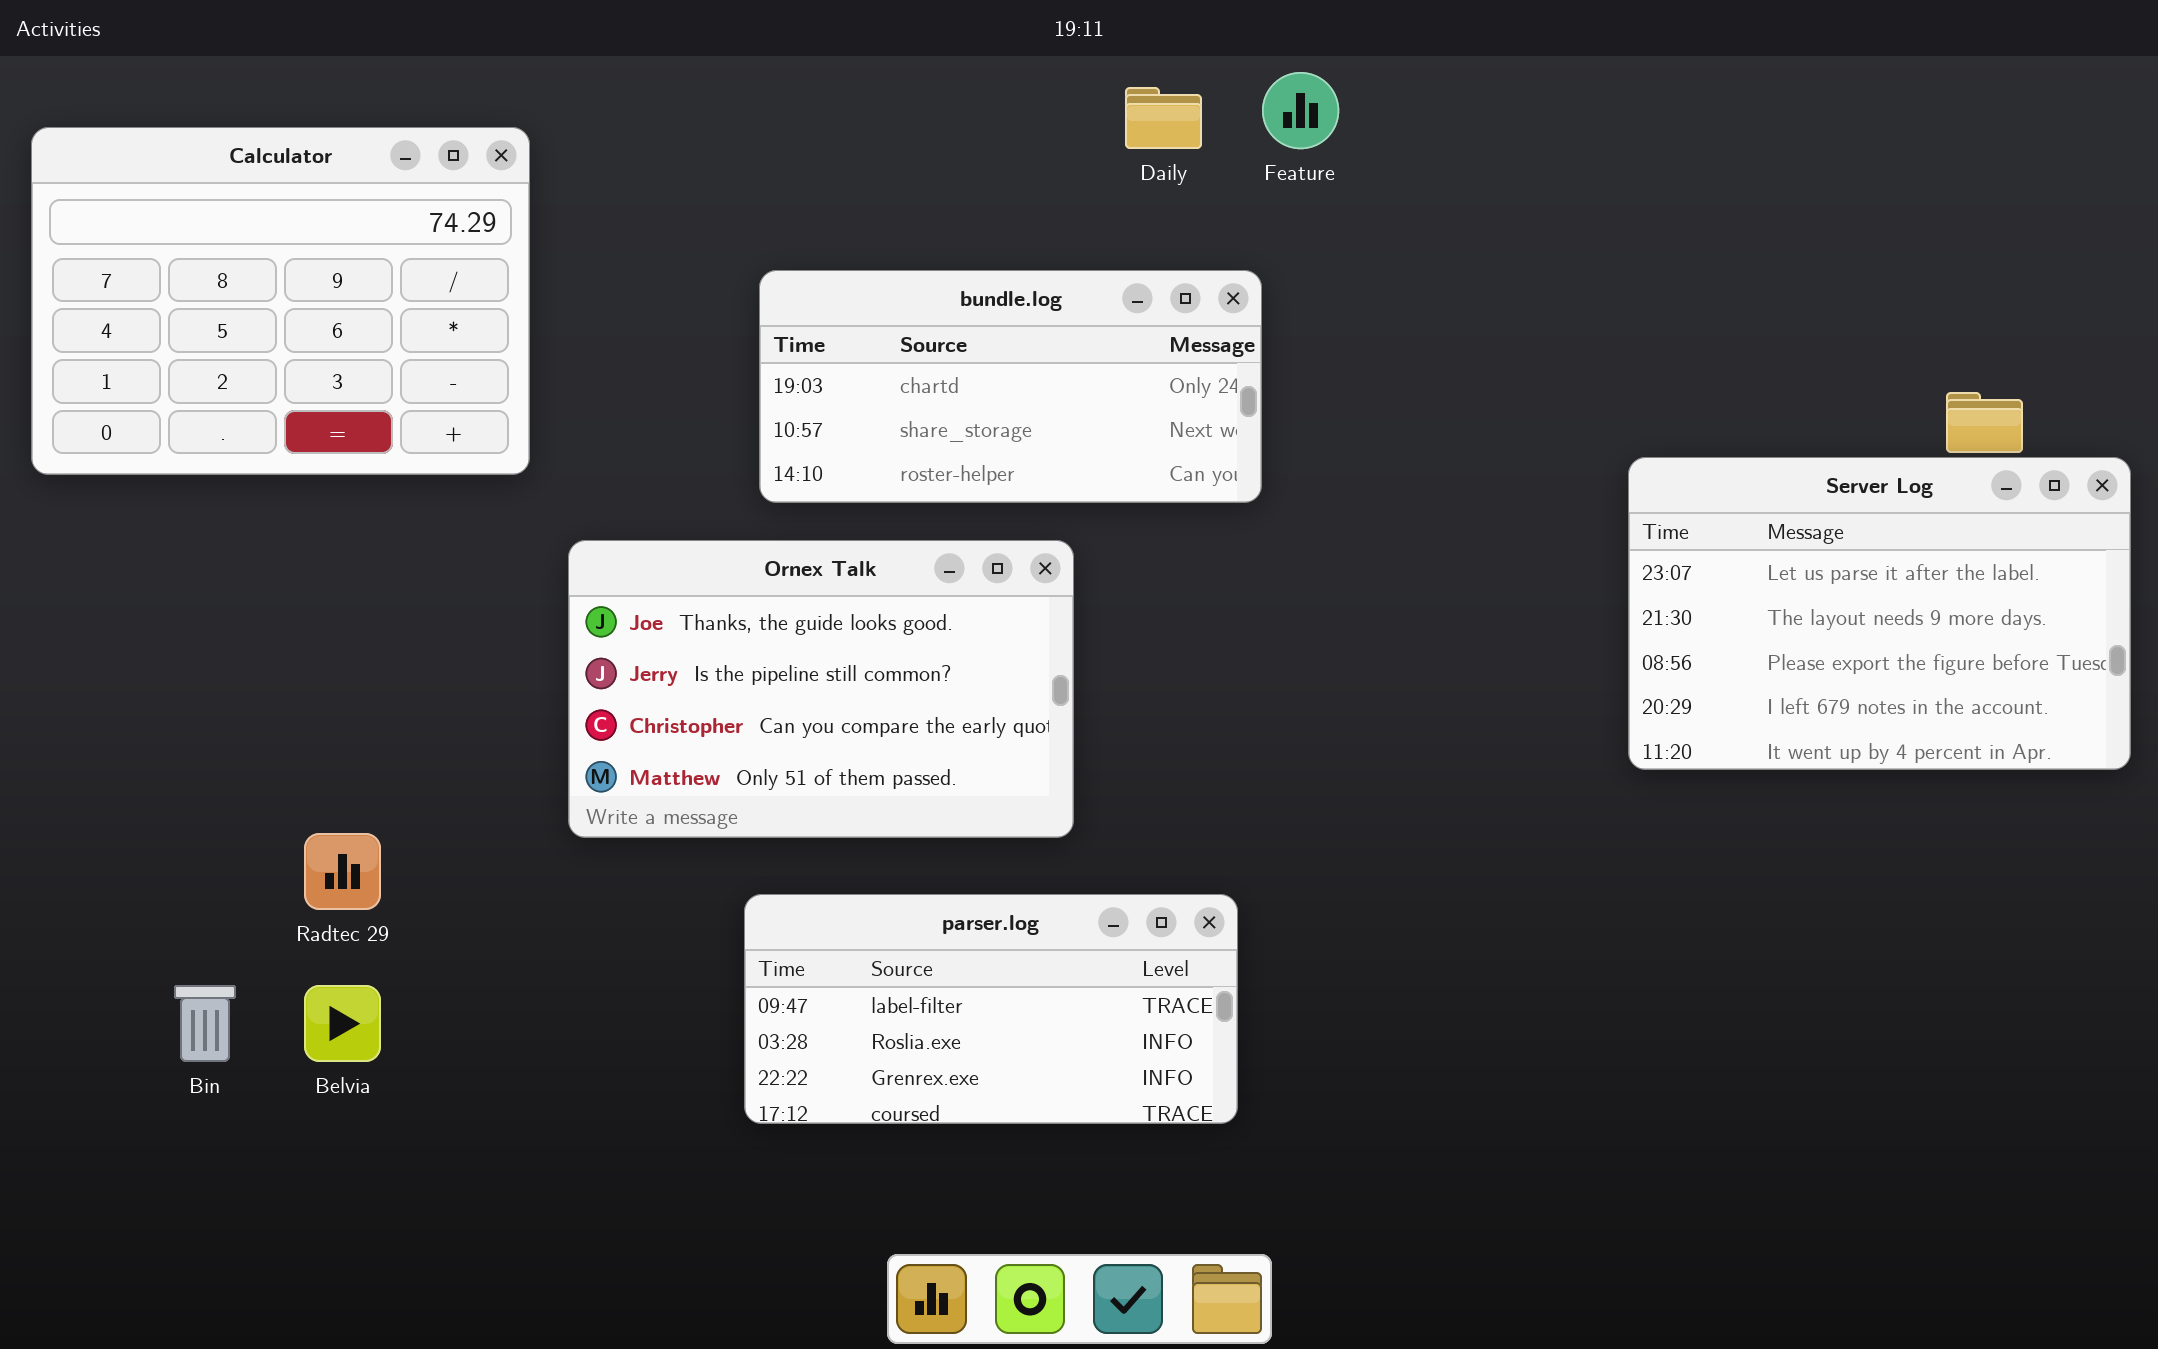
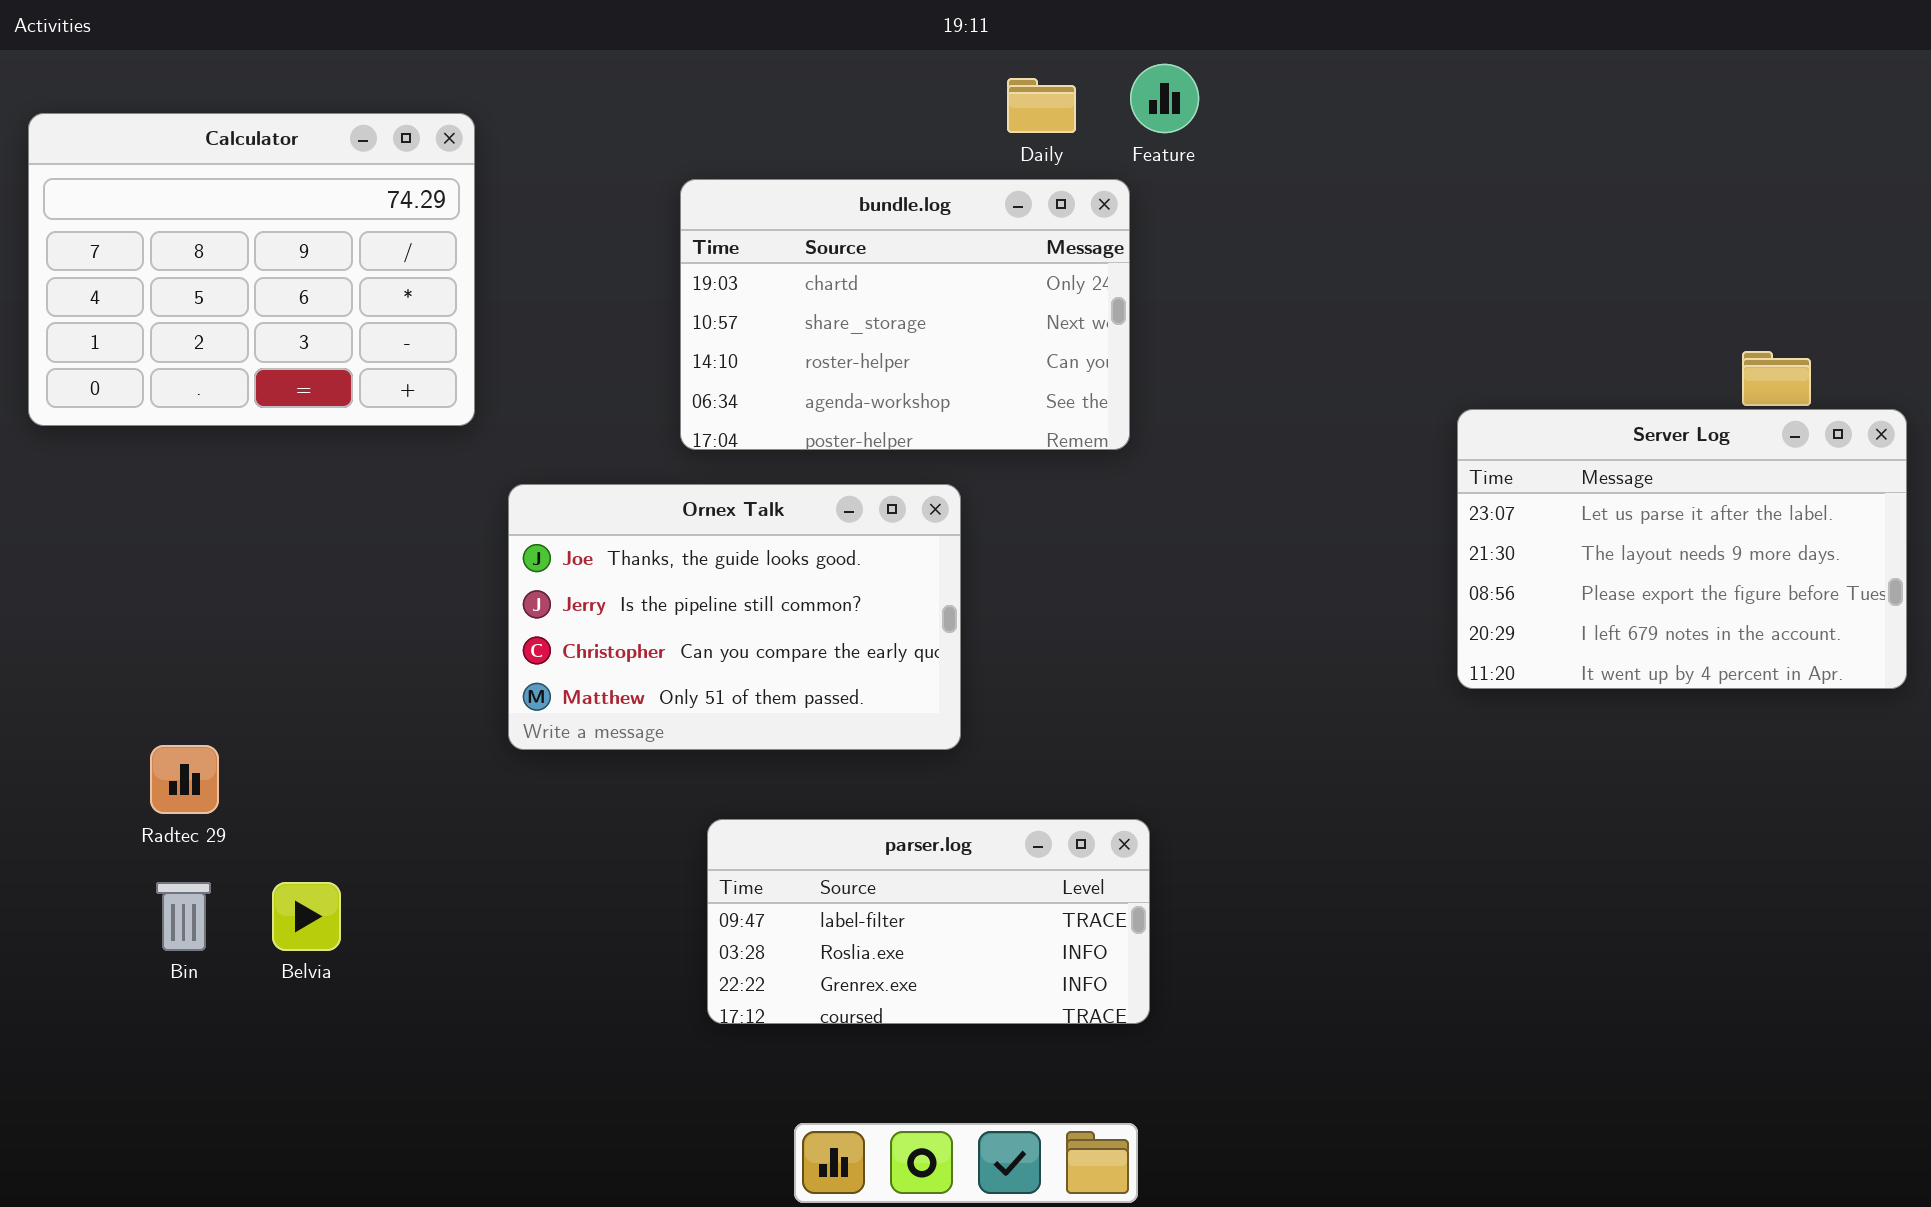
bundle.log: [759,270,1262,503] -> [680,179,1130,450], resized
Radtec 29: [304,833,381,910] -> [150,745,219,814], moved
parser.log: [744,894,1238,1124] -> [707,819,1150,1024], moved

